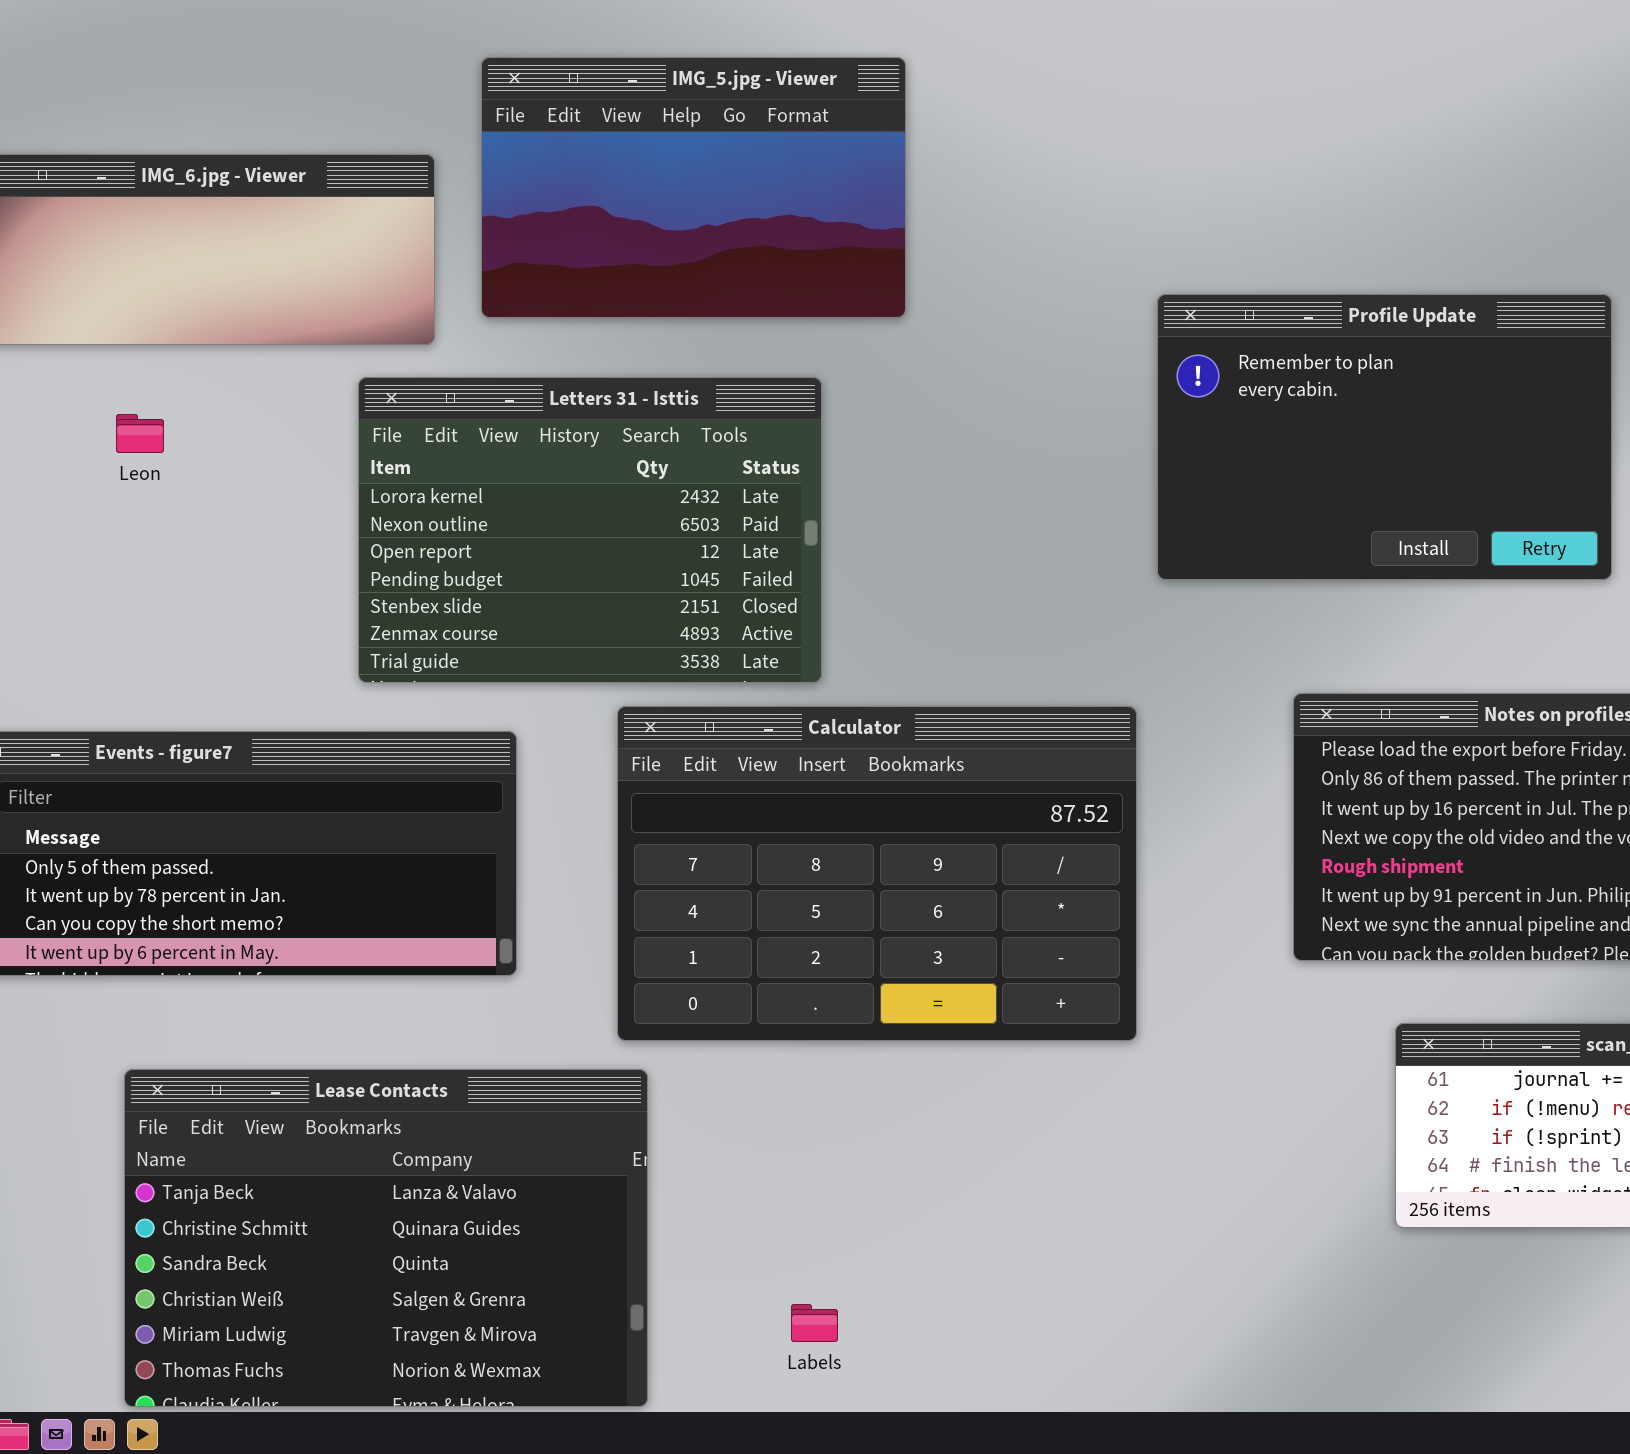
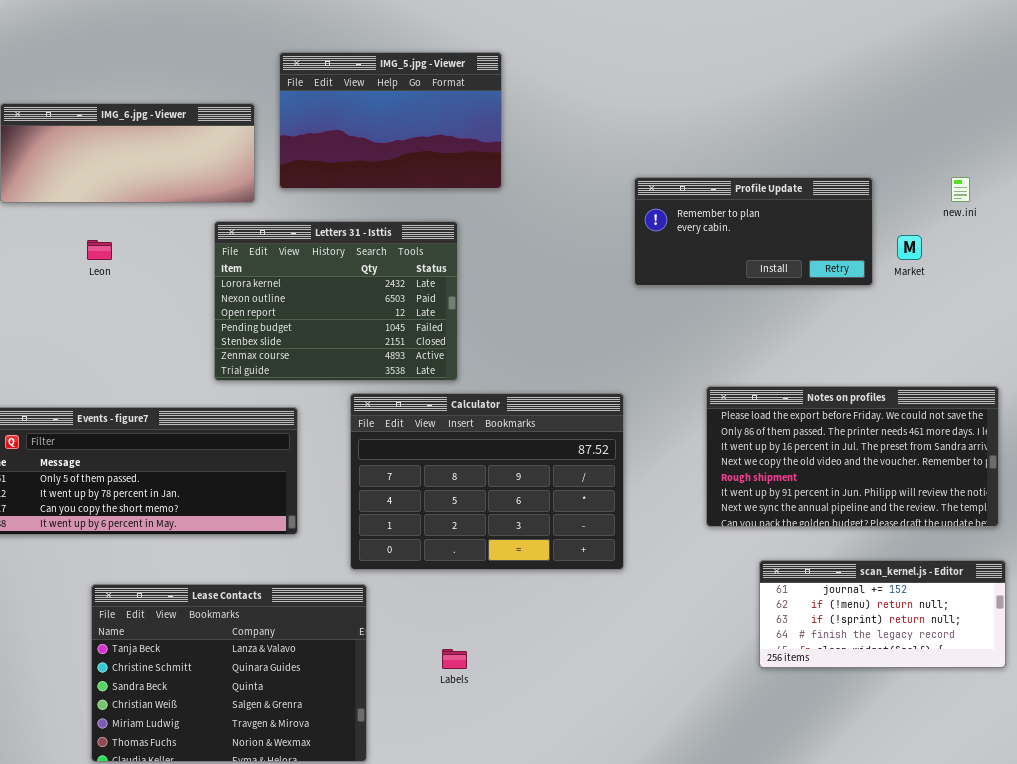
Profile Update: [1157,294,1612,580] -> [634,177,873,286], resized
Labels: [791,1304,838,1342] -> [442,649,467,669], moved

